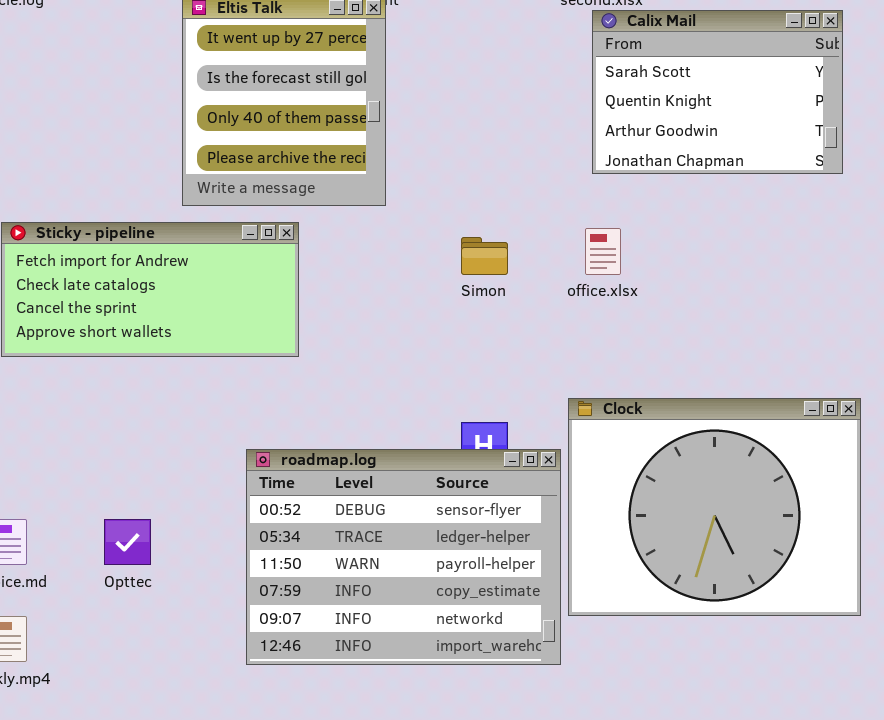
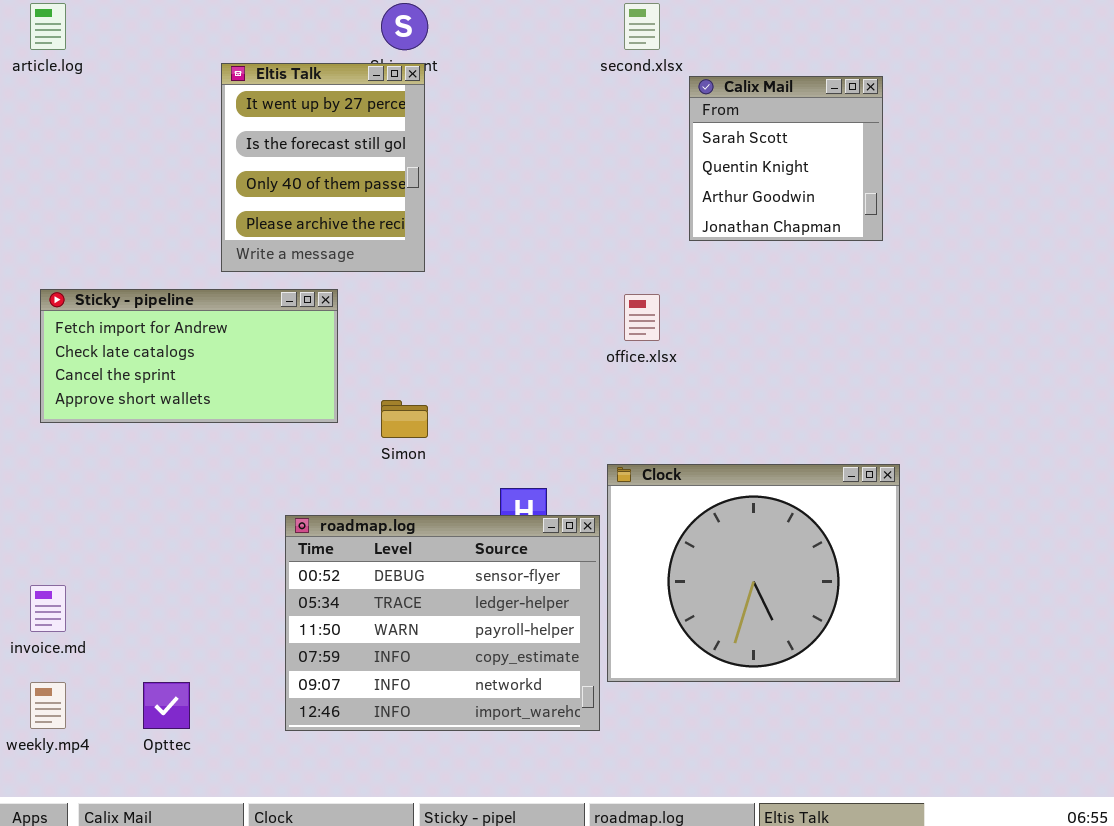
Calix Mail: [592,10,843,174] -> [689,76,883,241], resized
Simon: [461,237,508,275] -> [381,400,428,438], moved
Opttec: [104,519,151,565] -> [143,682,190,729], moved

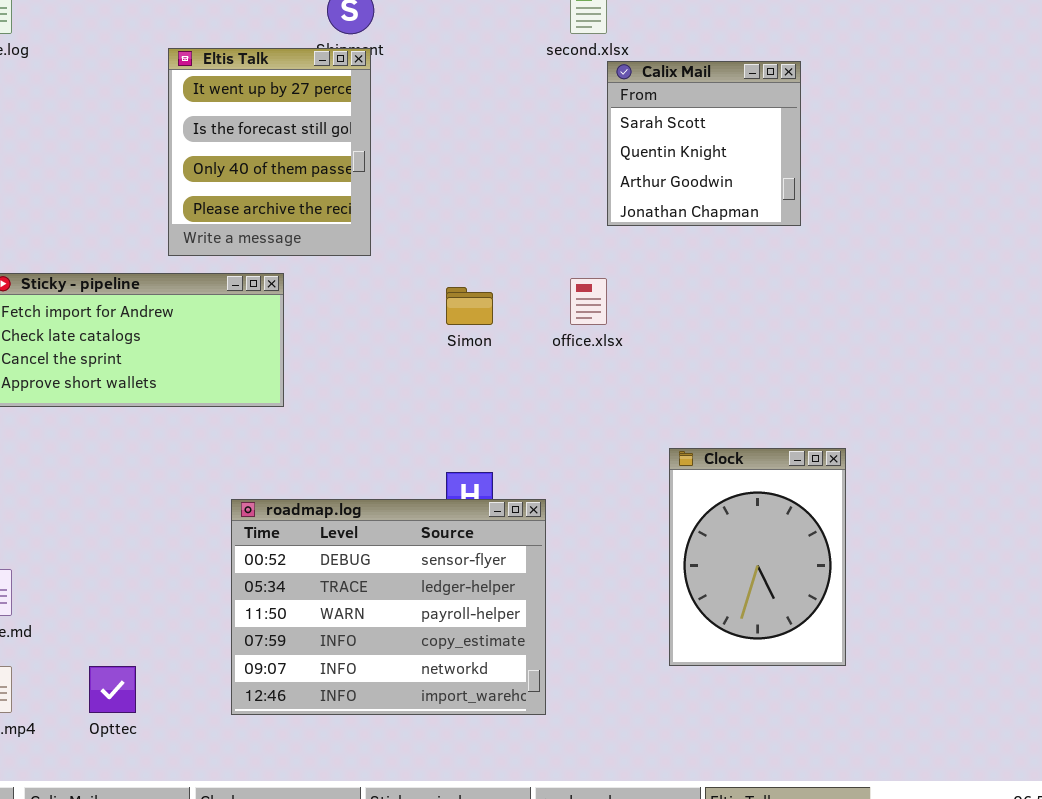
Calix Mail: [689,76,883,241] -> [607,61,801,226], moved
Simon: [381,400,428,438] -> [446,287,493,325], moved
Clock: [607,464,900,682] -> [669,448,846,666], resized

